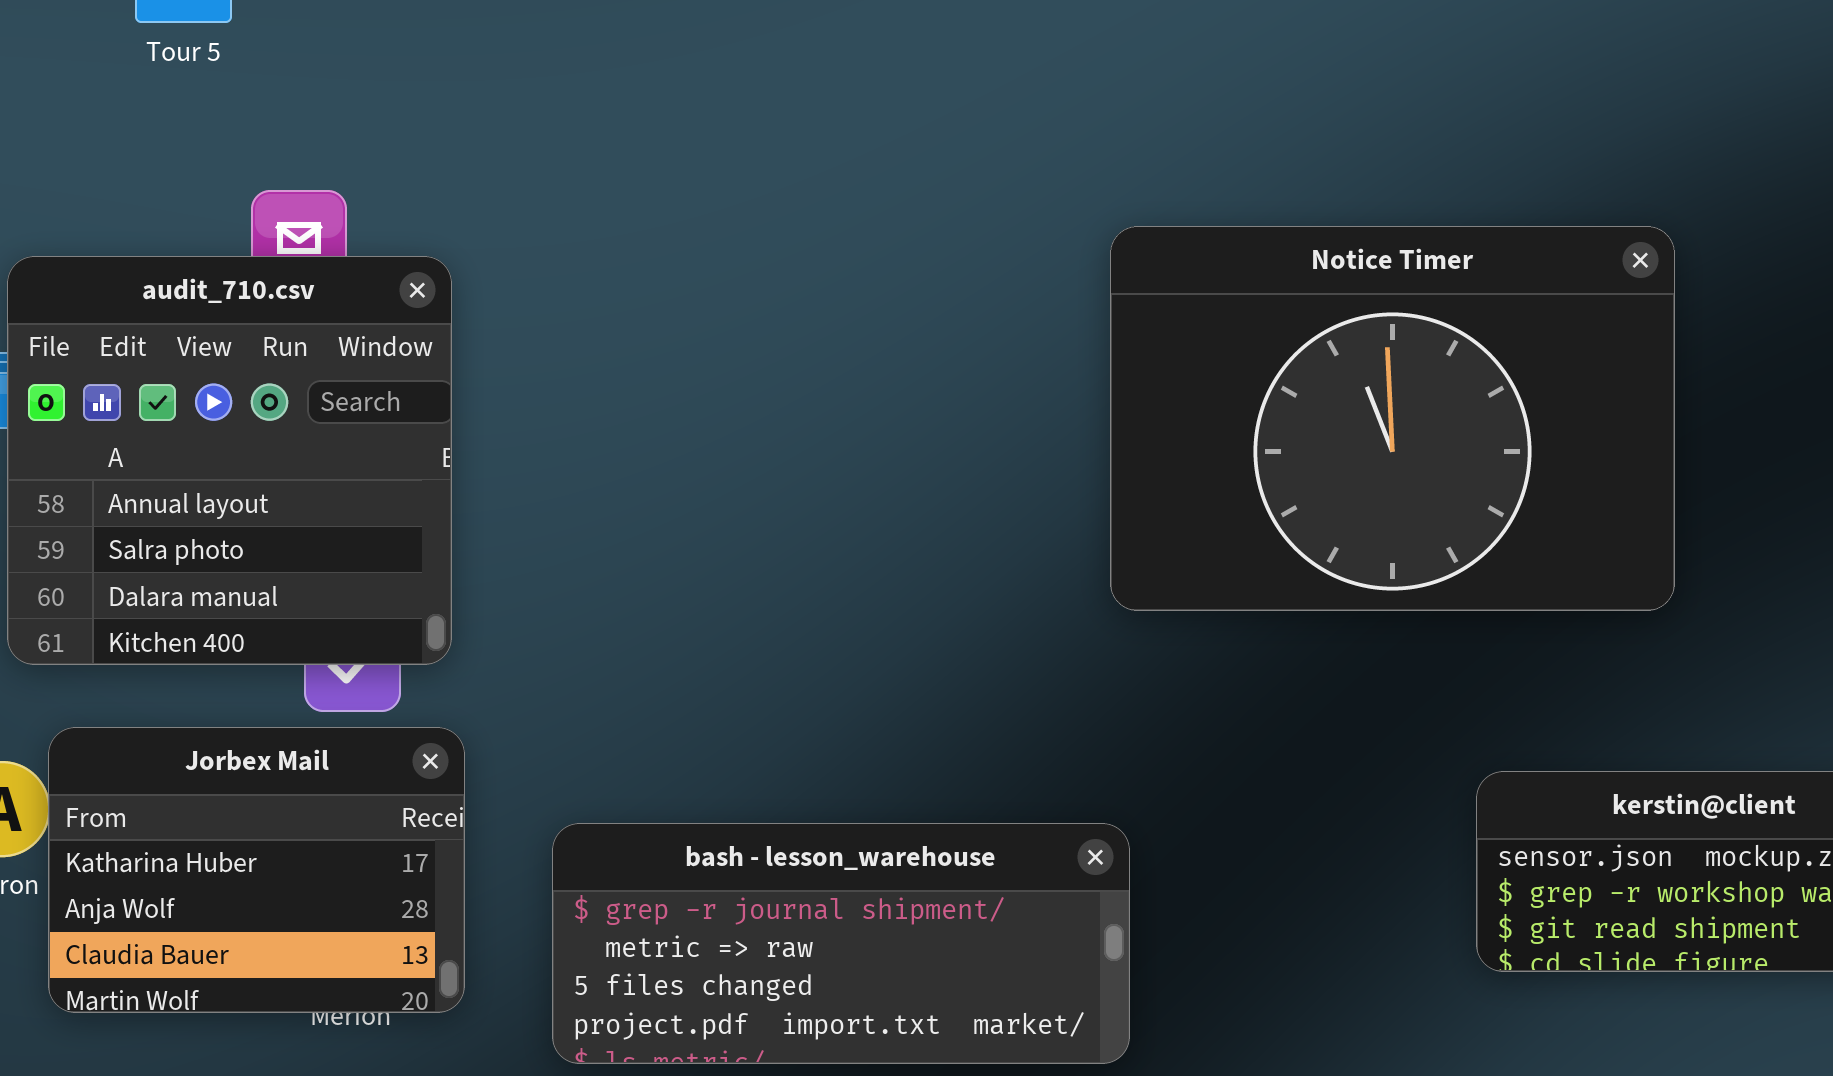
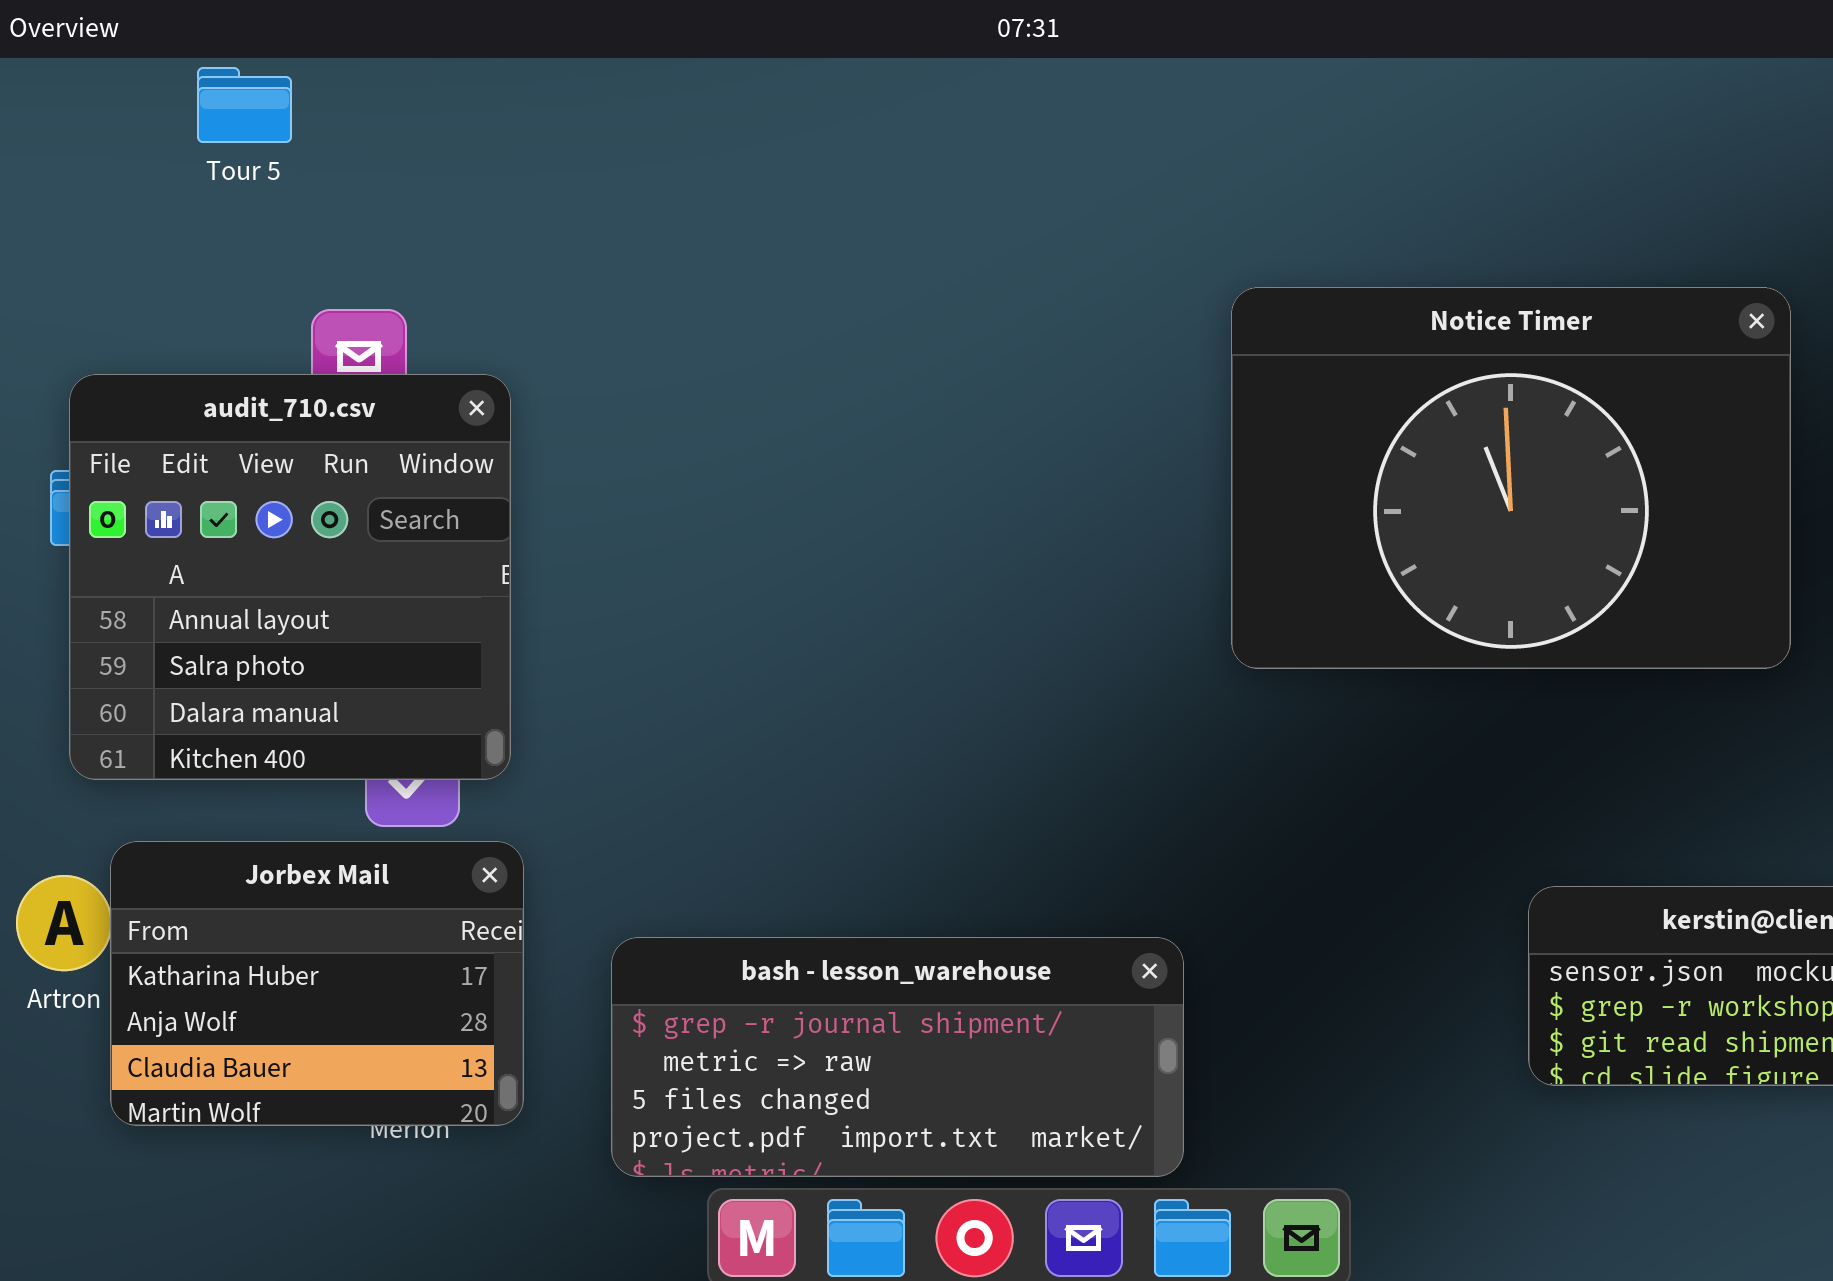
Notice Timer: [1110,226,1675,611] -> [1231,287,1791,669], moved

